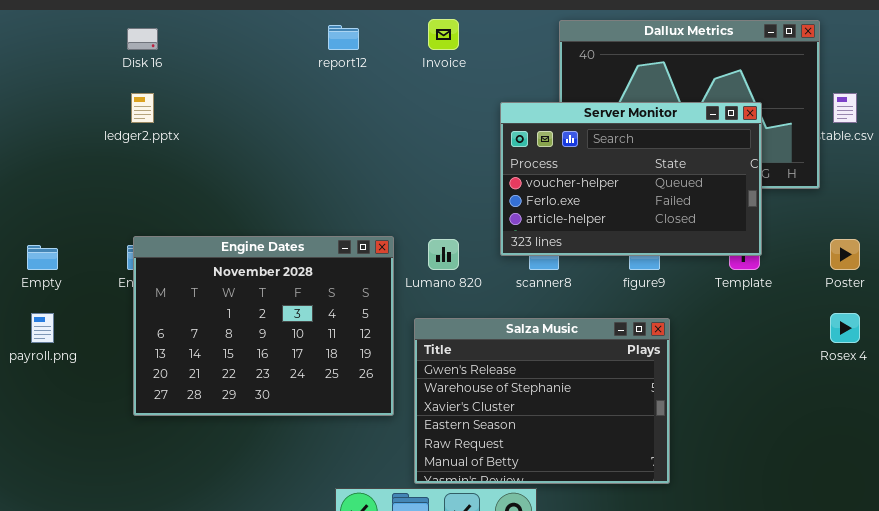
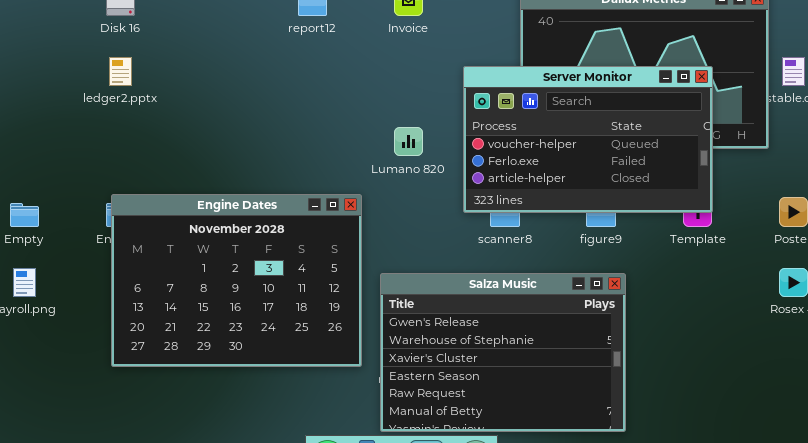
Lumano 820: [428,239,459,270] -> [394,127,423,156], moved

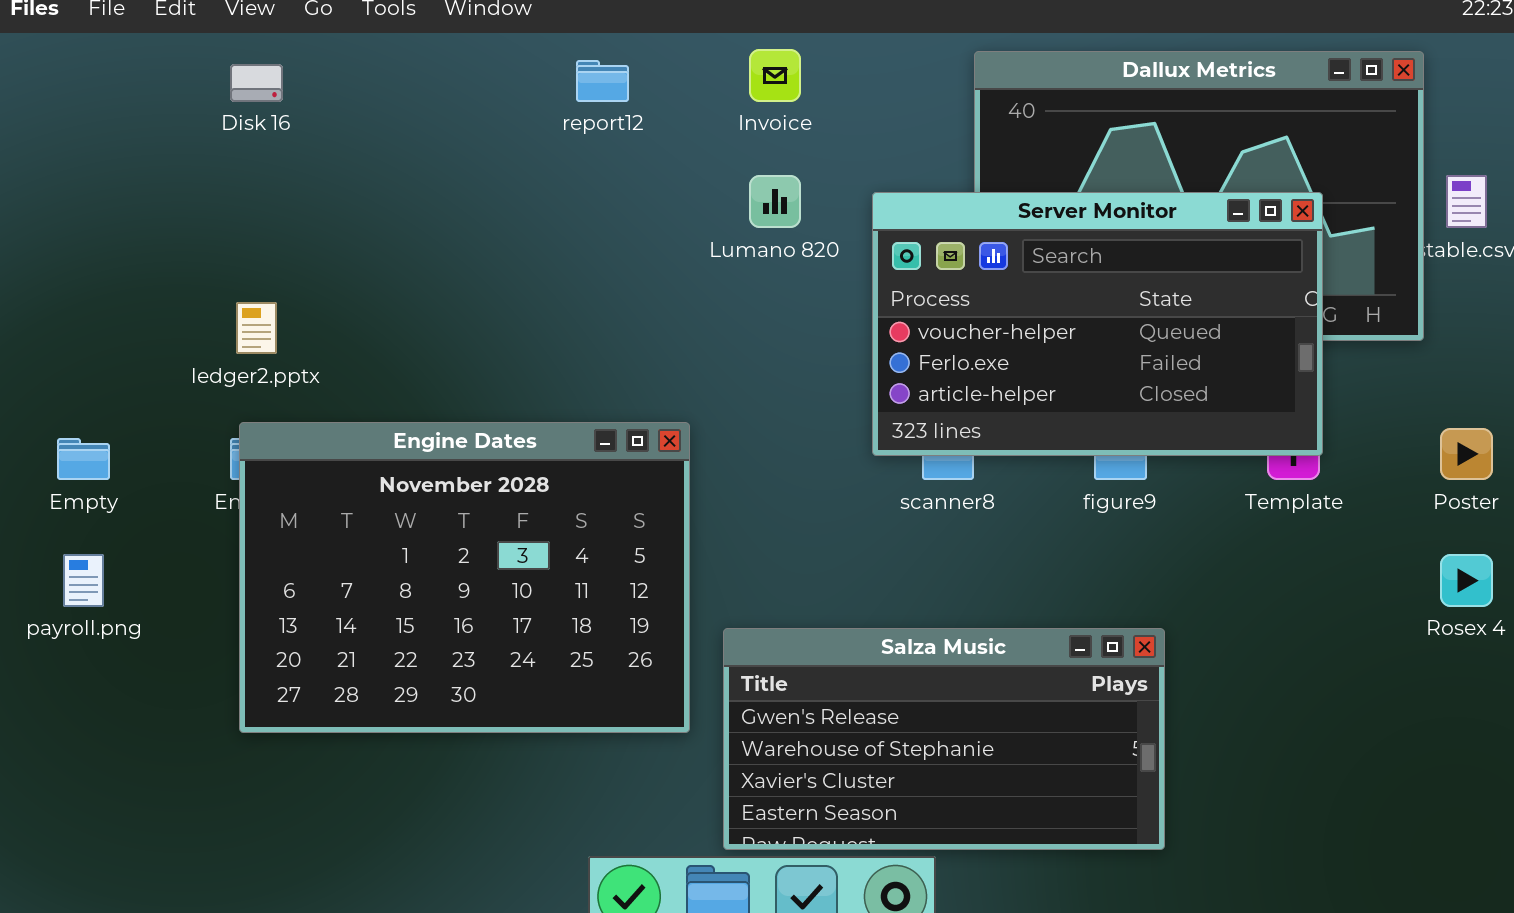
ledger2.pptx: [109,57,132,86] -> [236,302,277,354], moved
Lumano 820: [394,127,423,156] -> [749,175,801,228], moved
Salza Music: [380,273,626,432] -> [723,628,1165,850], resized

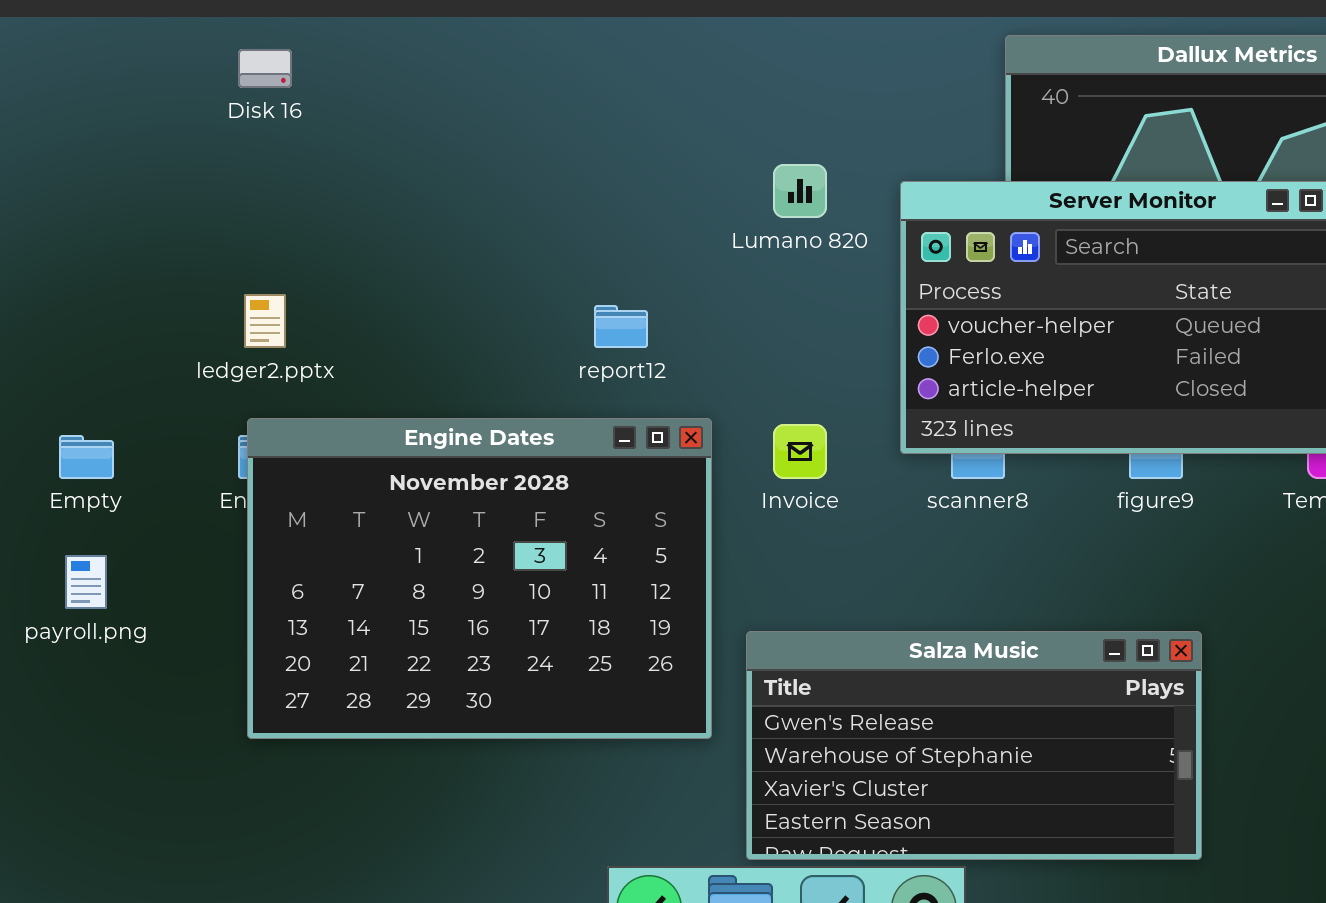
Invoice: [749,49,801,102] -> [773,424,827,479], moved
report12: [576,60,629,102] -> [594,305,648,348], moved

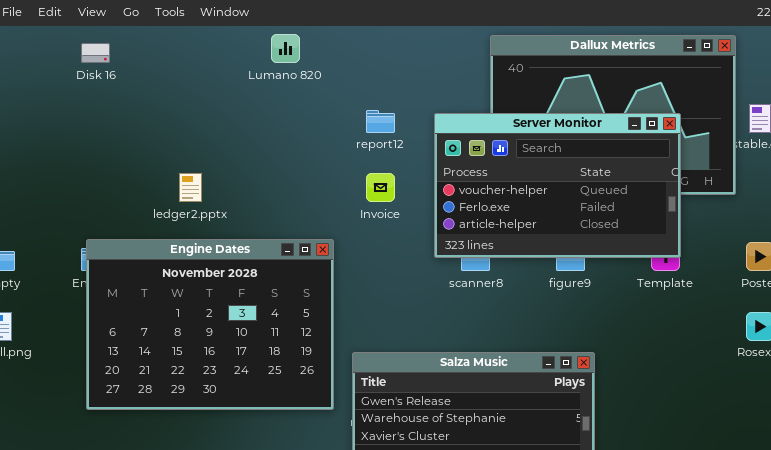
Lumano 820: [773,164,827,218] -> [271,34,300,63], moved
ledger2.pptx: [244,294,286,348] -> [179,173,202,202], moved
report12: [594,305,648,348] -> [366,110,395,133], moved
Invoice: [773,424,827,479] -> [366,173,395,202], moved

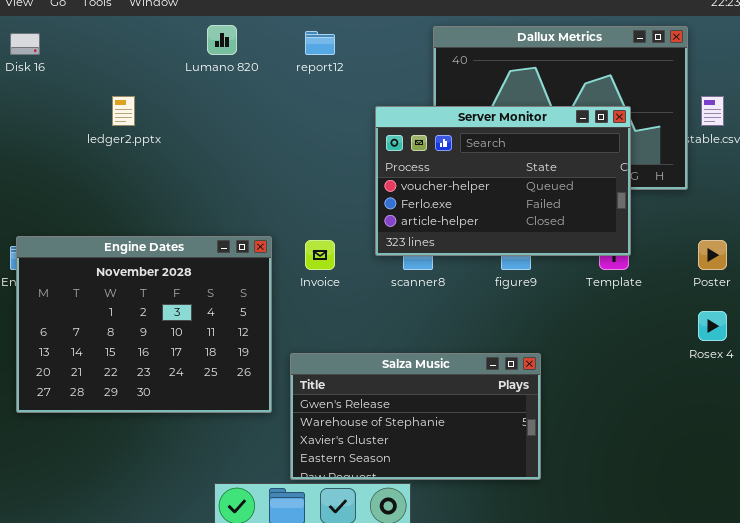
report12: [366,110,395,133] -> [305,31,335,55], moved
ledger2.pptx: [179,173,202,202] -> [112,96,135,126], moved
Invoice: [366,173,395,202] -> [305,240,335,270], moved

